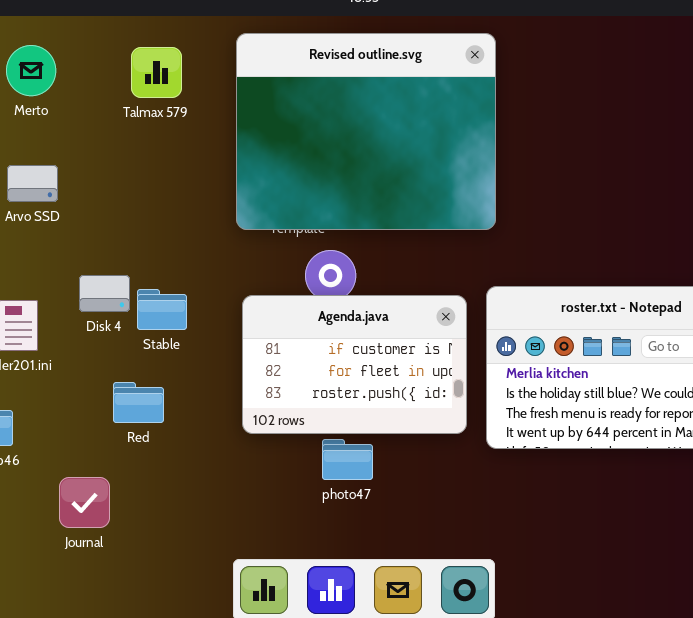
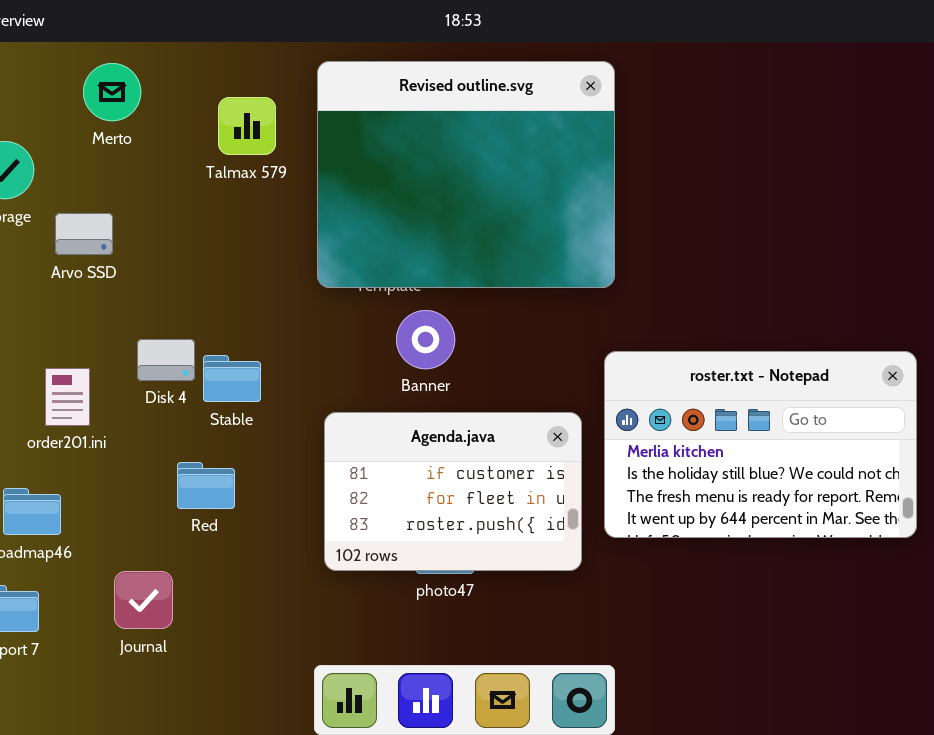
Merto: [6,45,56,96] -> [83,63,141,121], moved
Talmax 579: [131,47,182,98] -> [218,97,276,155], moved
Agenda.java: [242,295,467,434] -> [324,412,582,571], moved

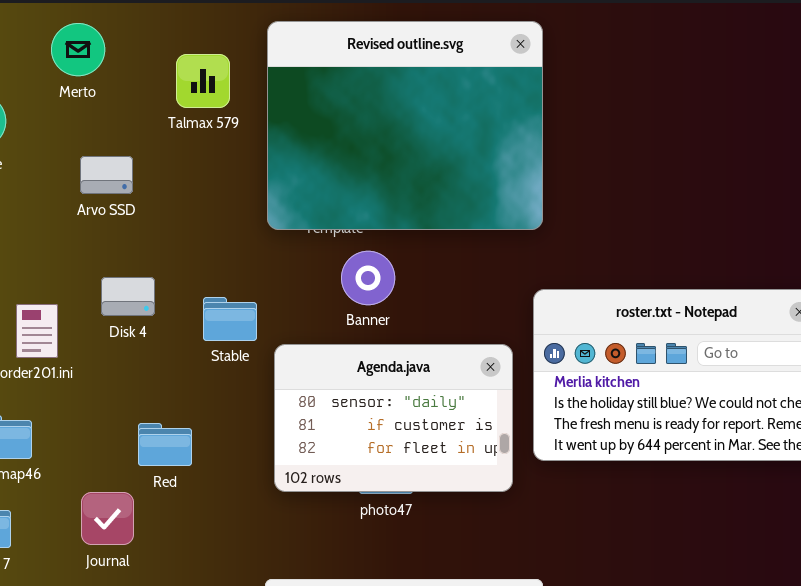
Arvo SSD: [55,213,113,255] -> [80,156,133,194], moved
Stable: [203,355,261,402] -> [203,297,257,341], moved
Agenda.java: [324,412,582,571] -> [274,344,513,492], scrolled up 1 row
Red: [177,462,235,509] -> [138,423,192,466], moved

